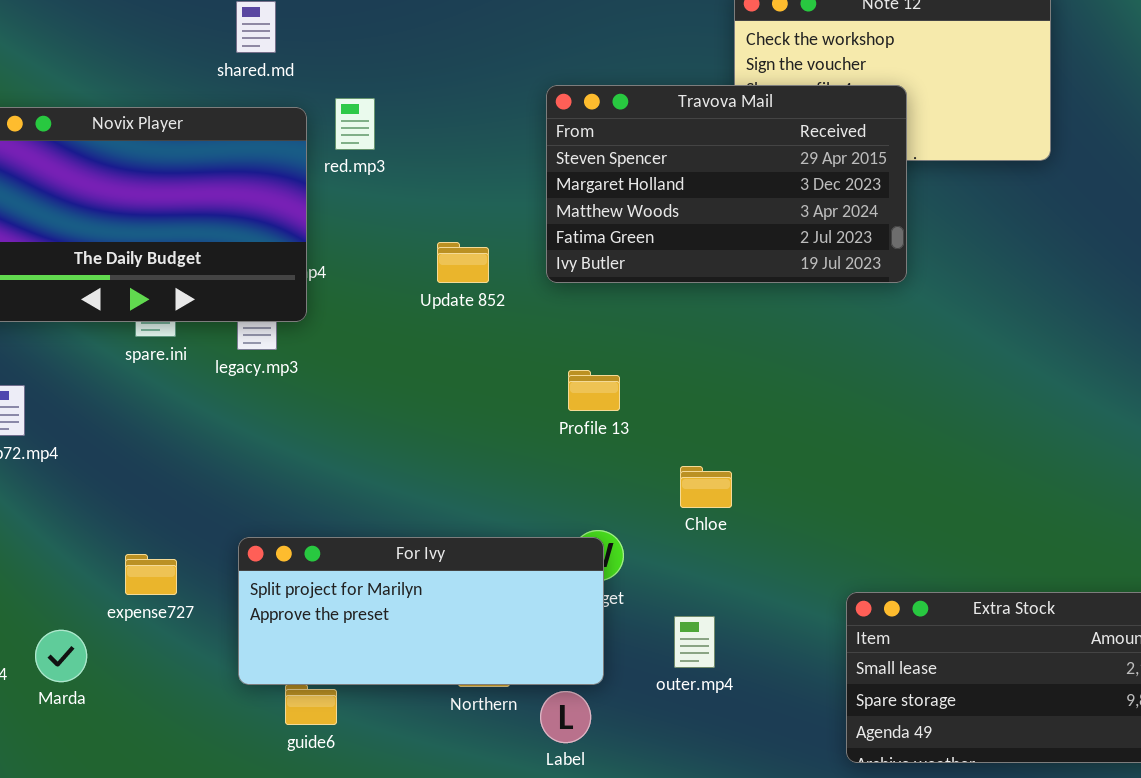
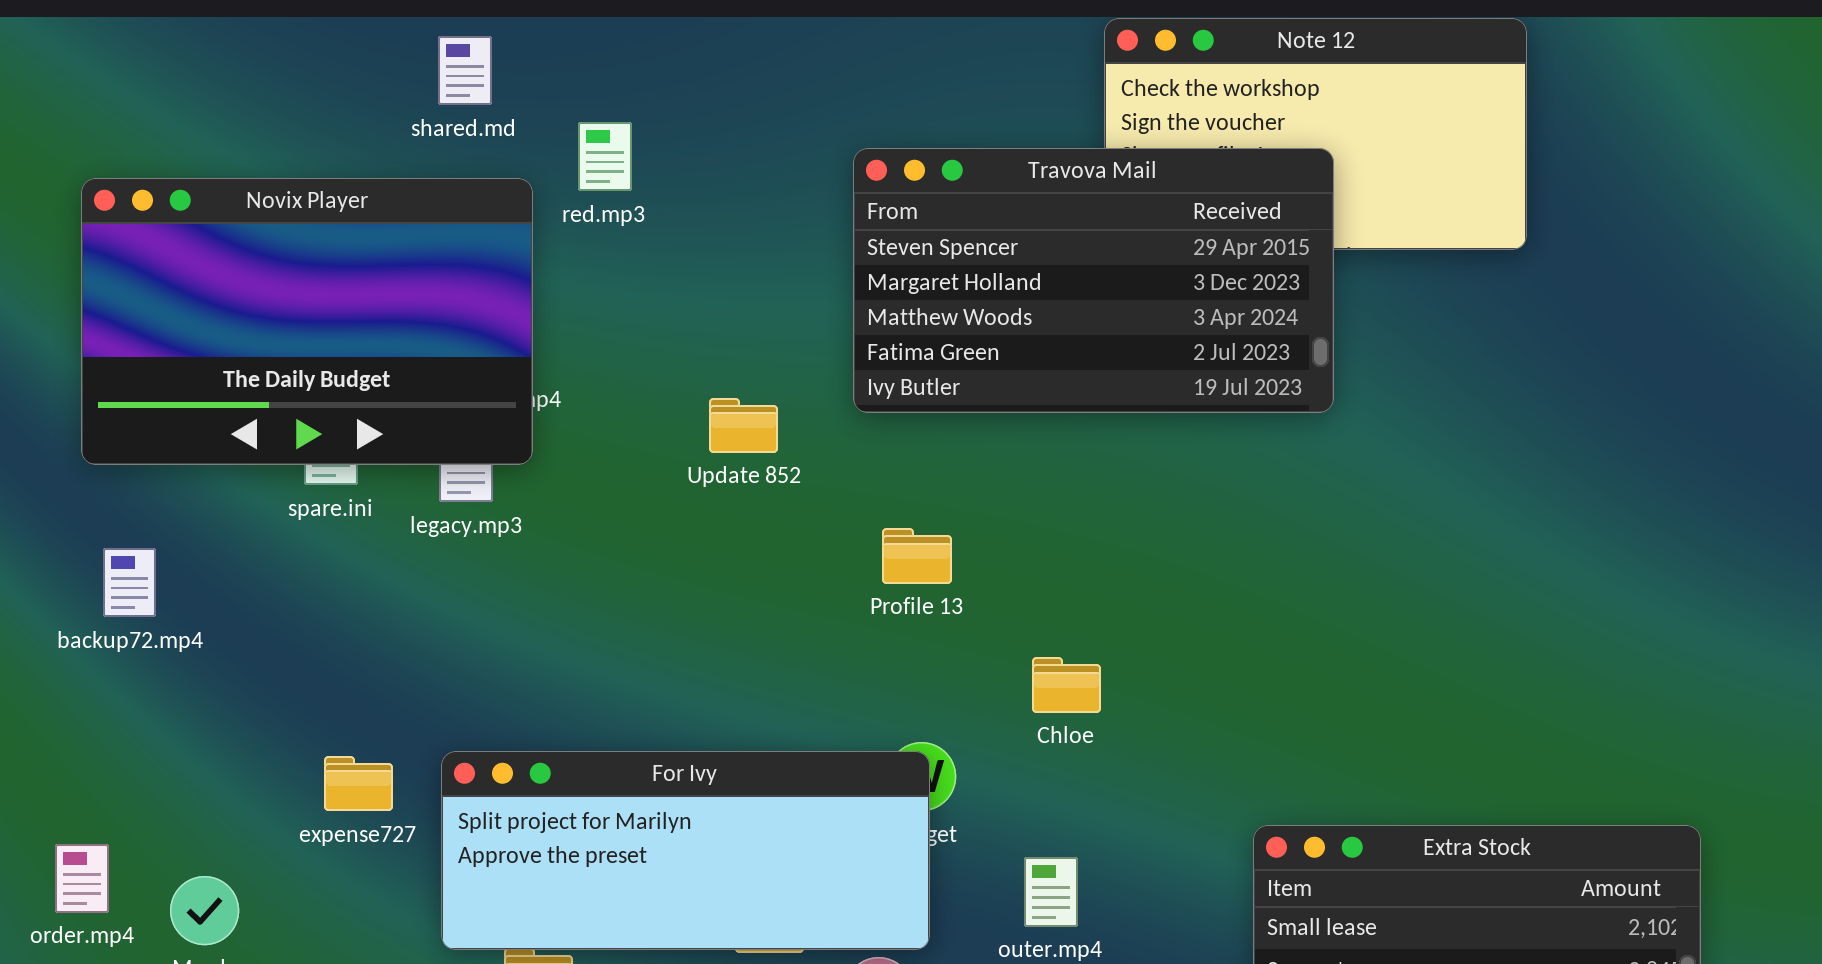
red.mp3: [335,98,375,150] -> [578,122,632,191], moved
Update 852: [437,242,489,283] -> [709,398,778,453], moved
expense727: [125,554,177,595] -> [324,756,393,811], moved

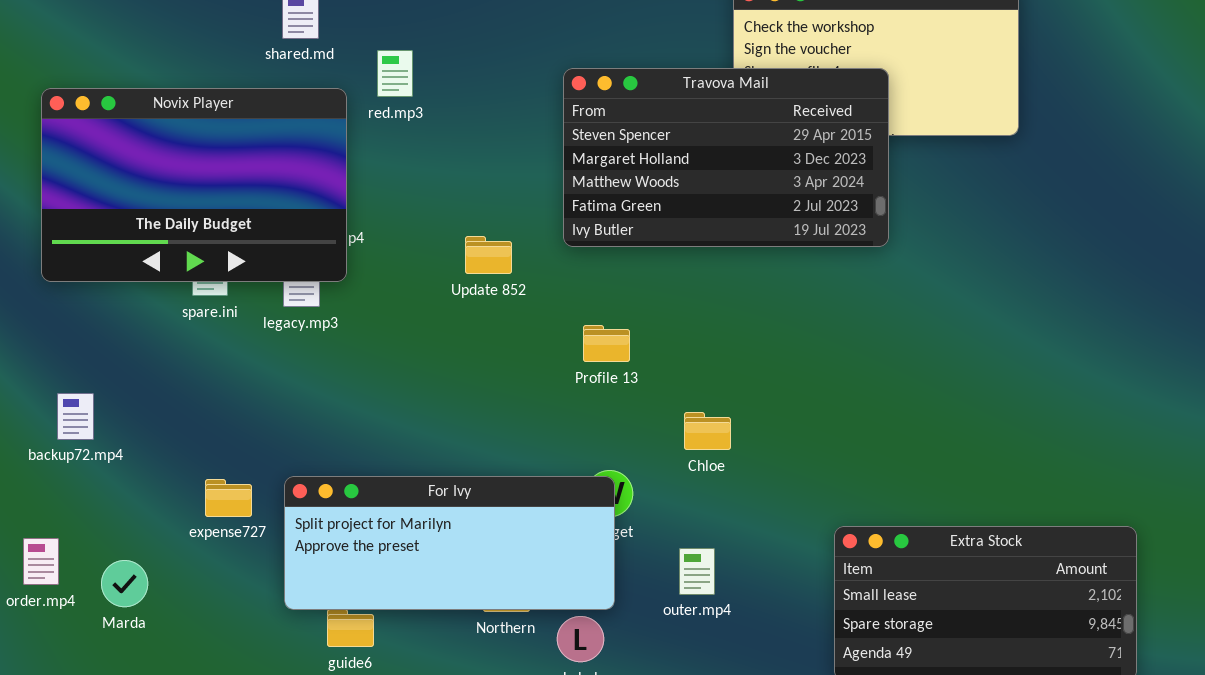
backup72.mp4: [103,548,156,617] -> [57,393,94,440], moved

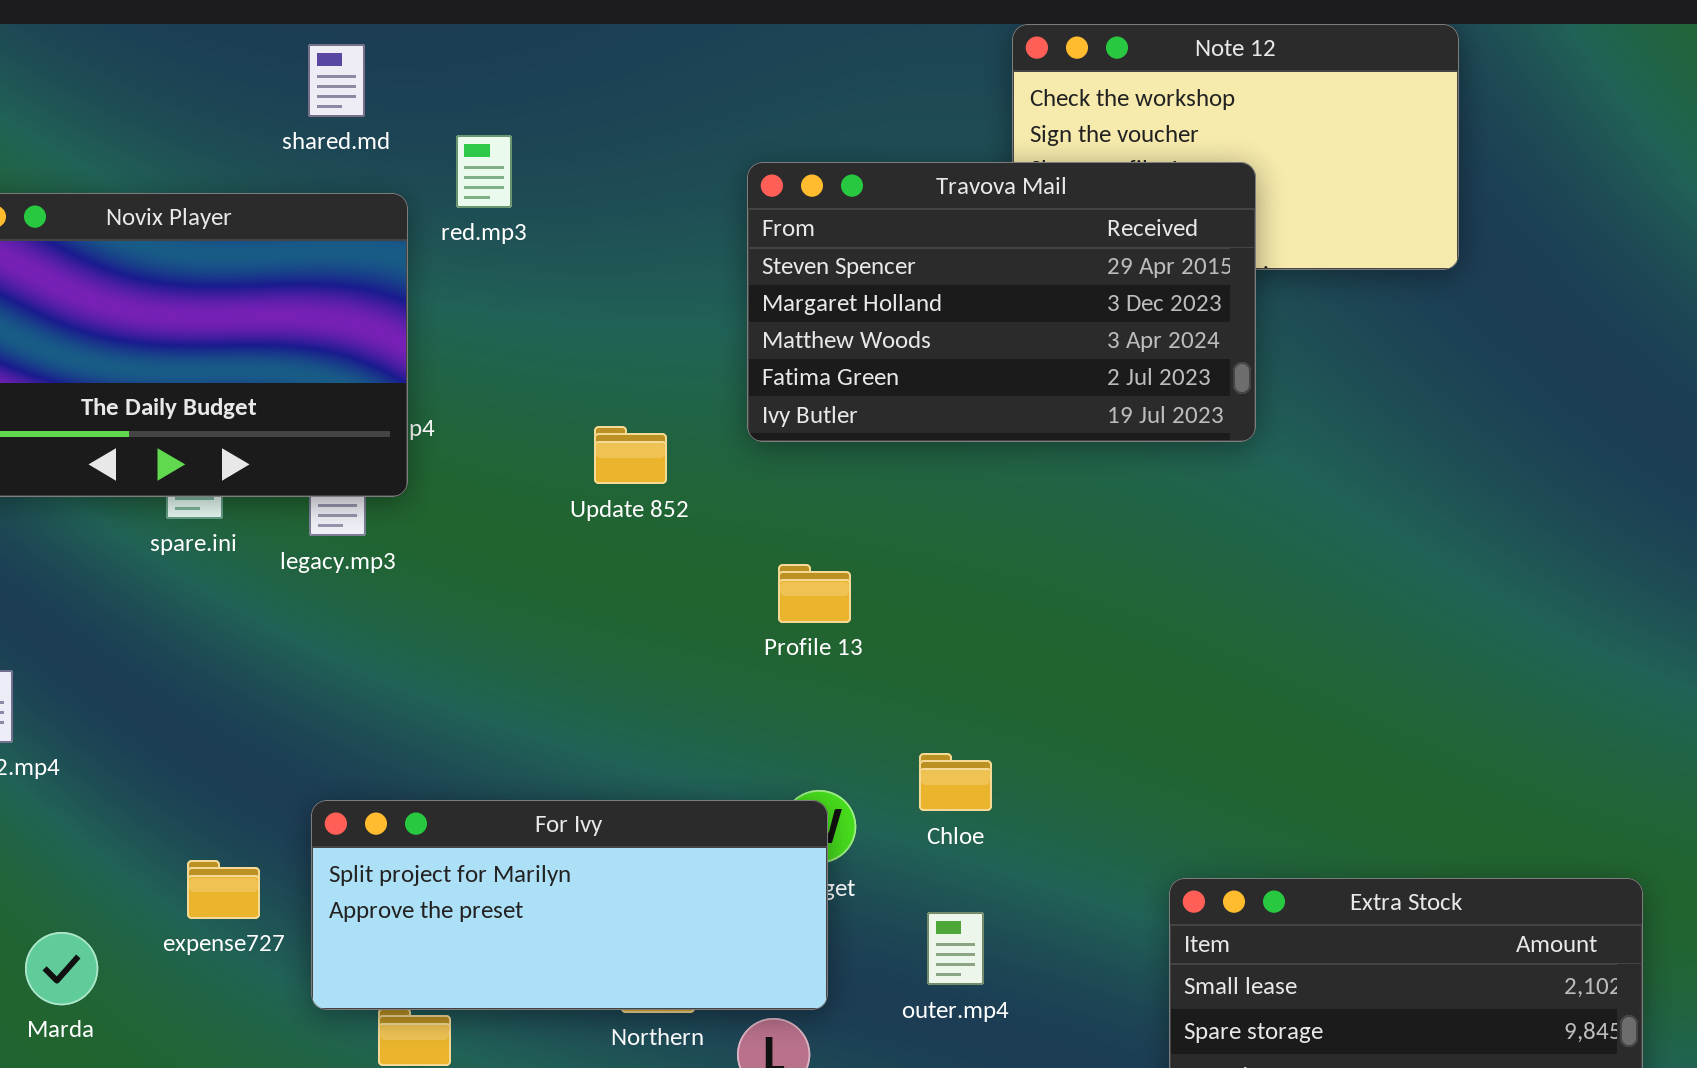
Chloe: [684,412,731,450] -> [919,753,992,811], moved
expense727: [205,479,252,517] -> [187,860,260,919], moved

